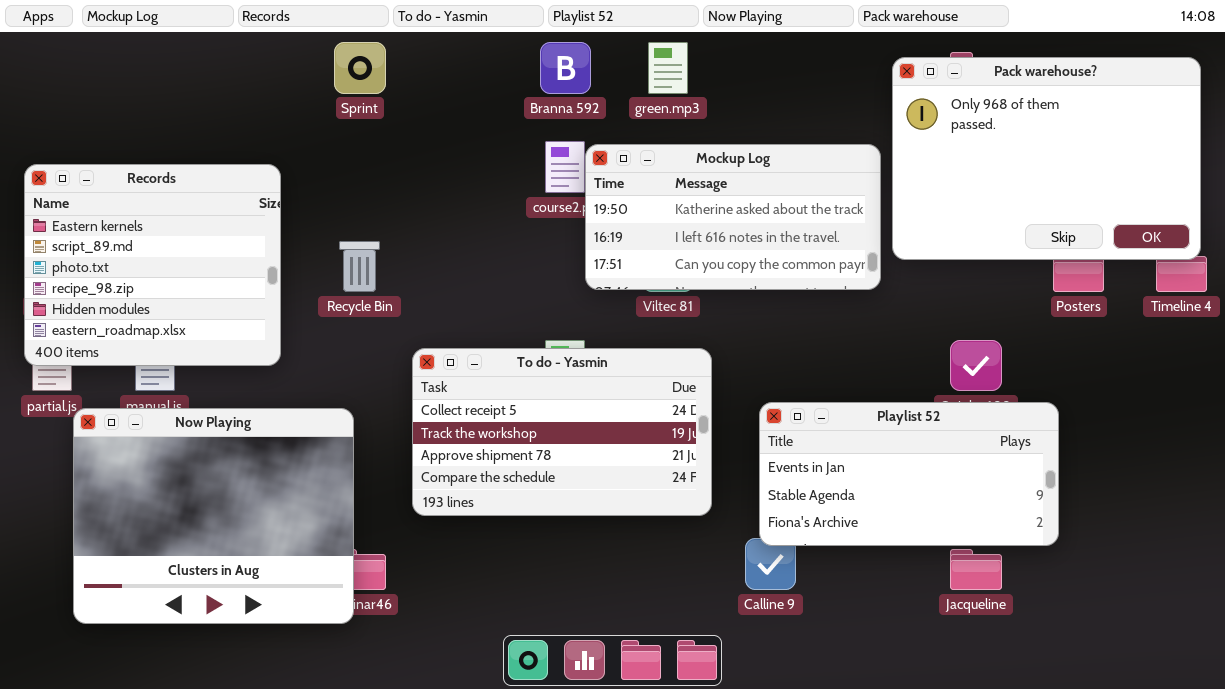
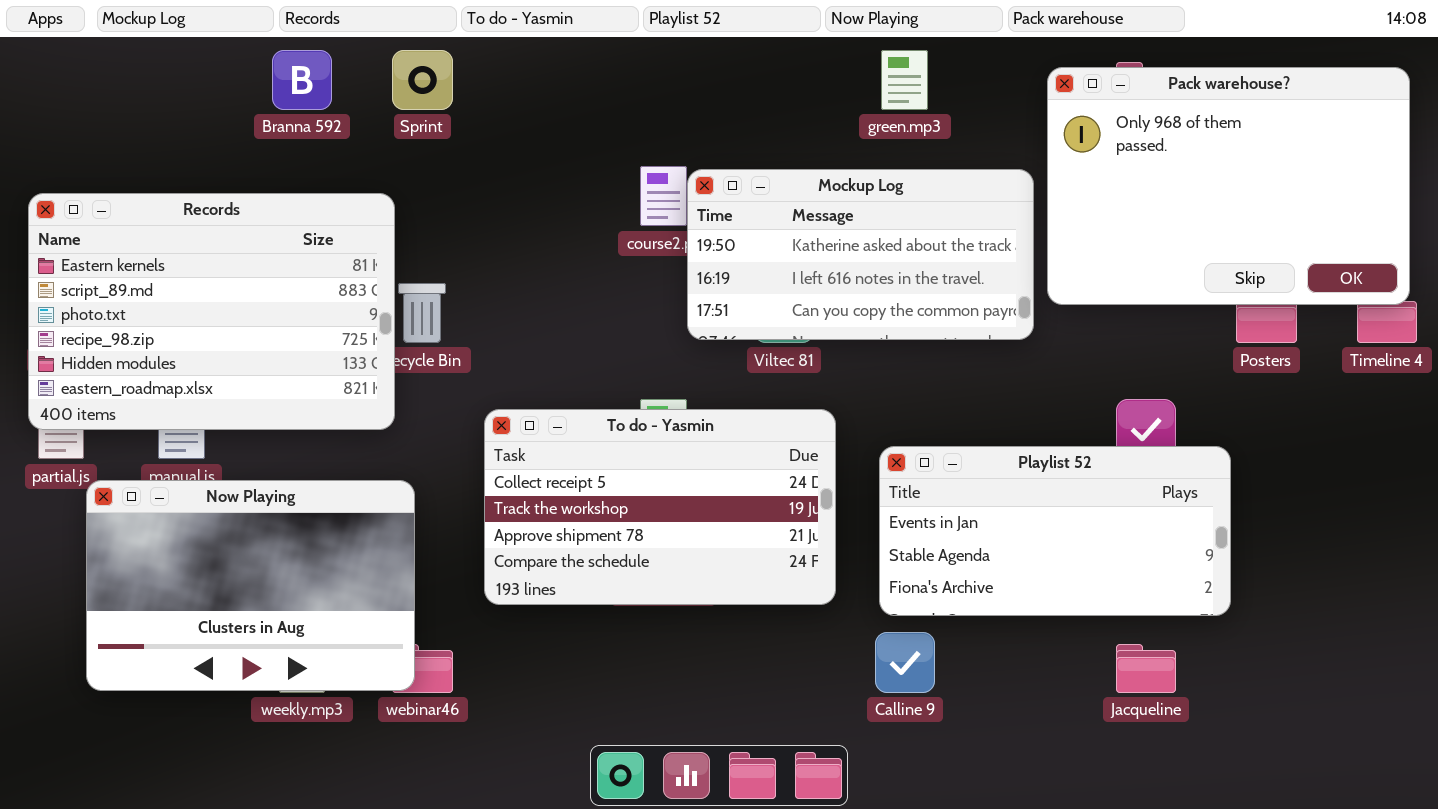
Branna 592: [540,42,591,94] -> [272,50,332,110], moved
green.mp3: [648,42,688,94] -> [881,50,928,110], moved
Records: [24,164,281,366] -> [28,193,395,430], resized
Playlist 52: [759,402,1059,546] -> [879,446,1231,616], moved
Now Playing: [73,408,354,624] -> [86,480,415,691], resized

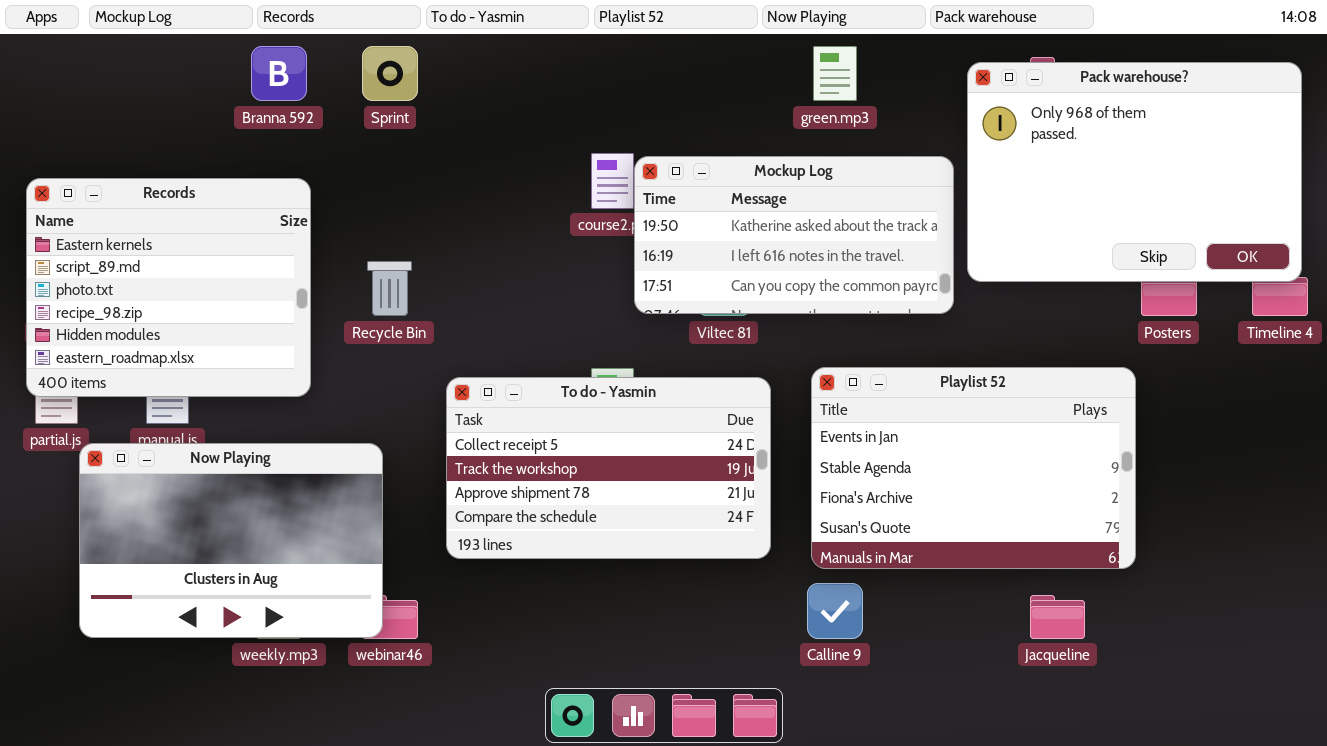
Records: [28,193,395,430] -> [26,178,311,397], resized
Playlist 52: [879,446,1231,616] -> [811,367,1136,569], resized

